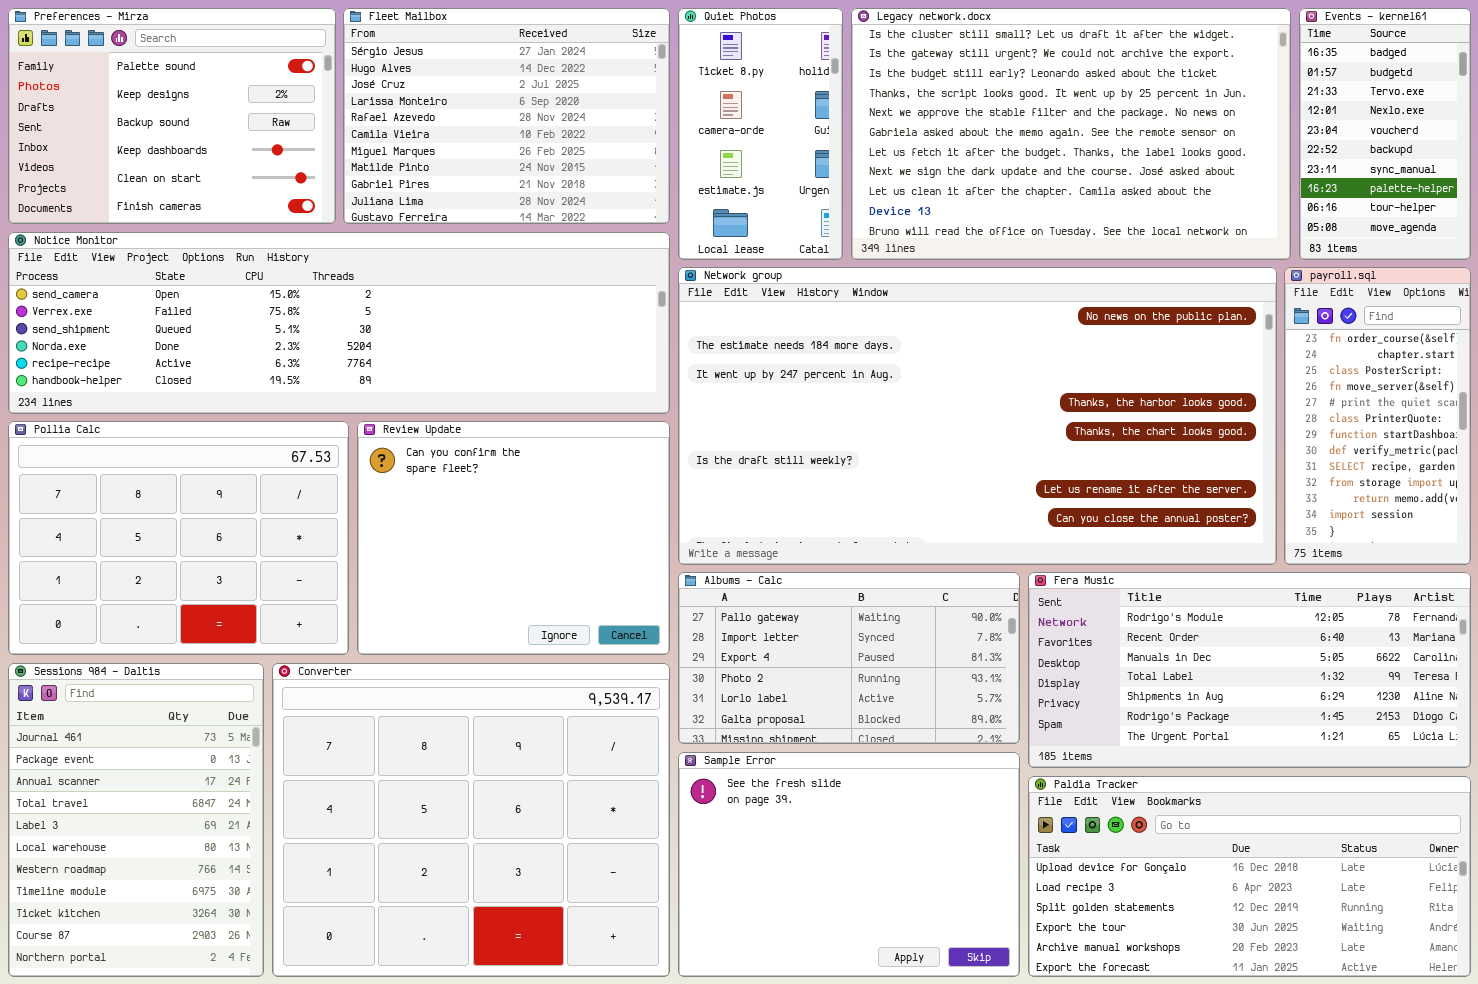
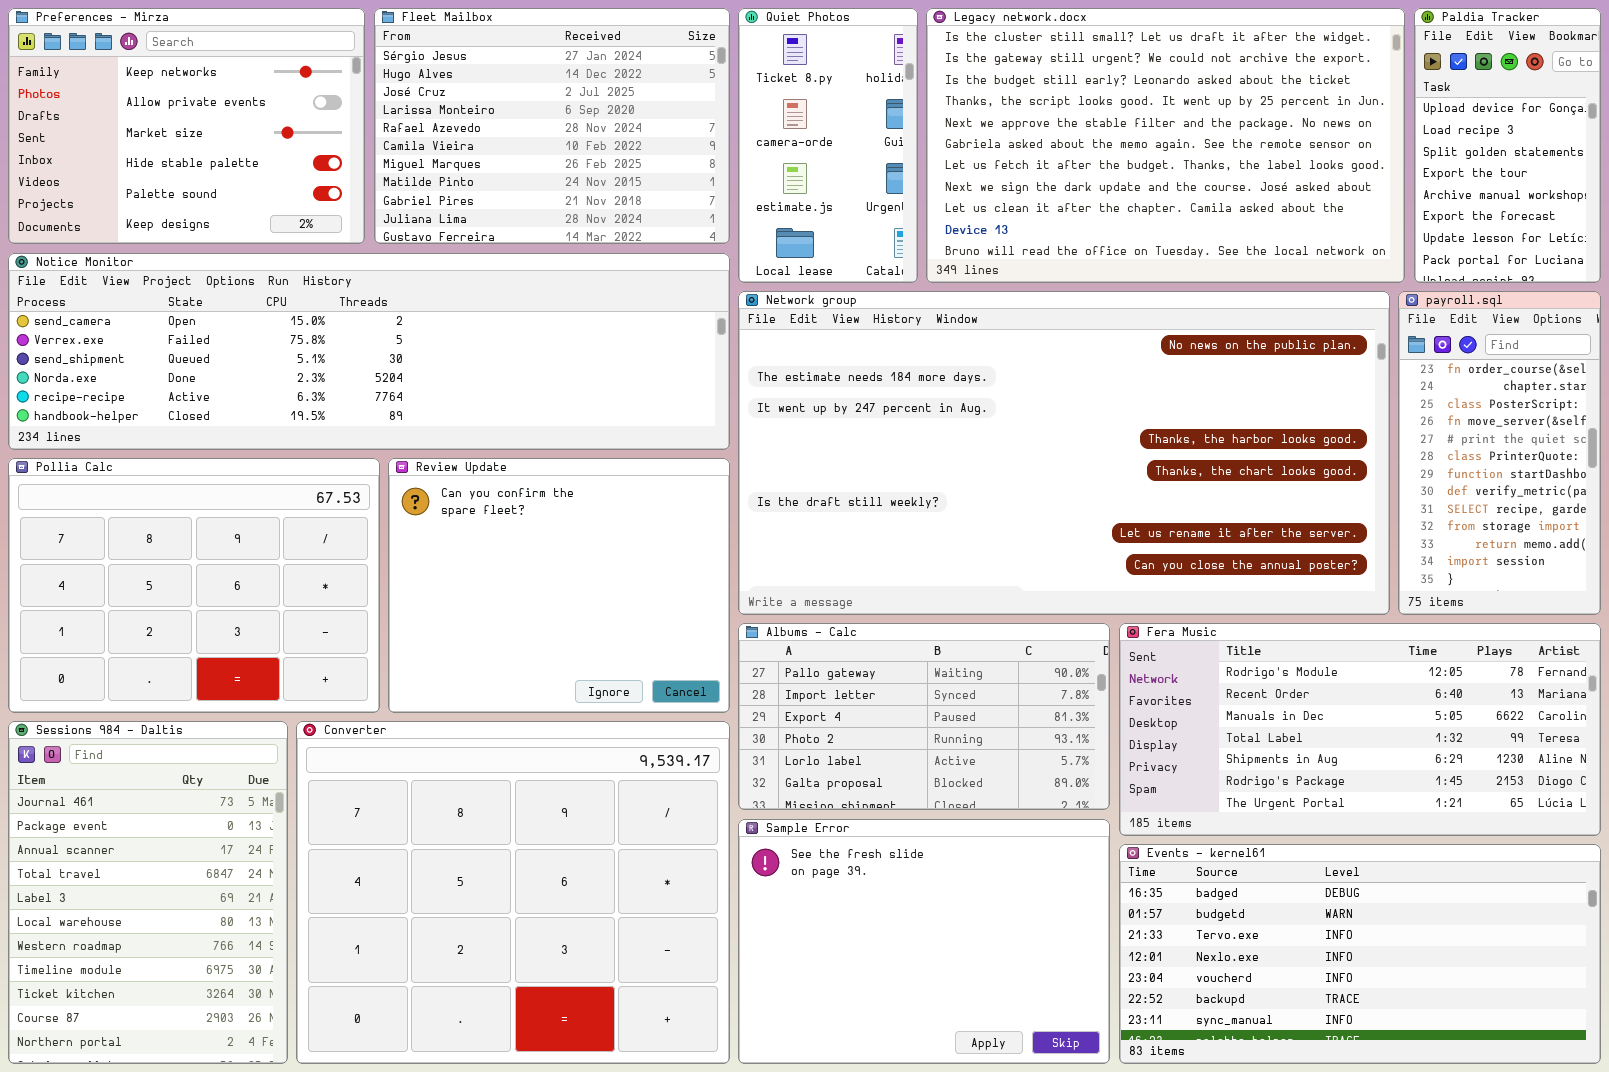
Preferences - Mirza: [8,8,336,224] -> [8,8,365,244], scrolled up 4 rows
Events - kernel61: [1299,8,1471,260] -> [1119,844,1601,1064], moved, resized
Paldia Tracker: [1028,776,1471,977] -> [1414,8,1601,283], moved, resized

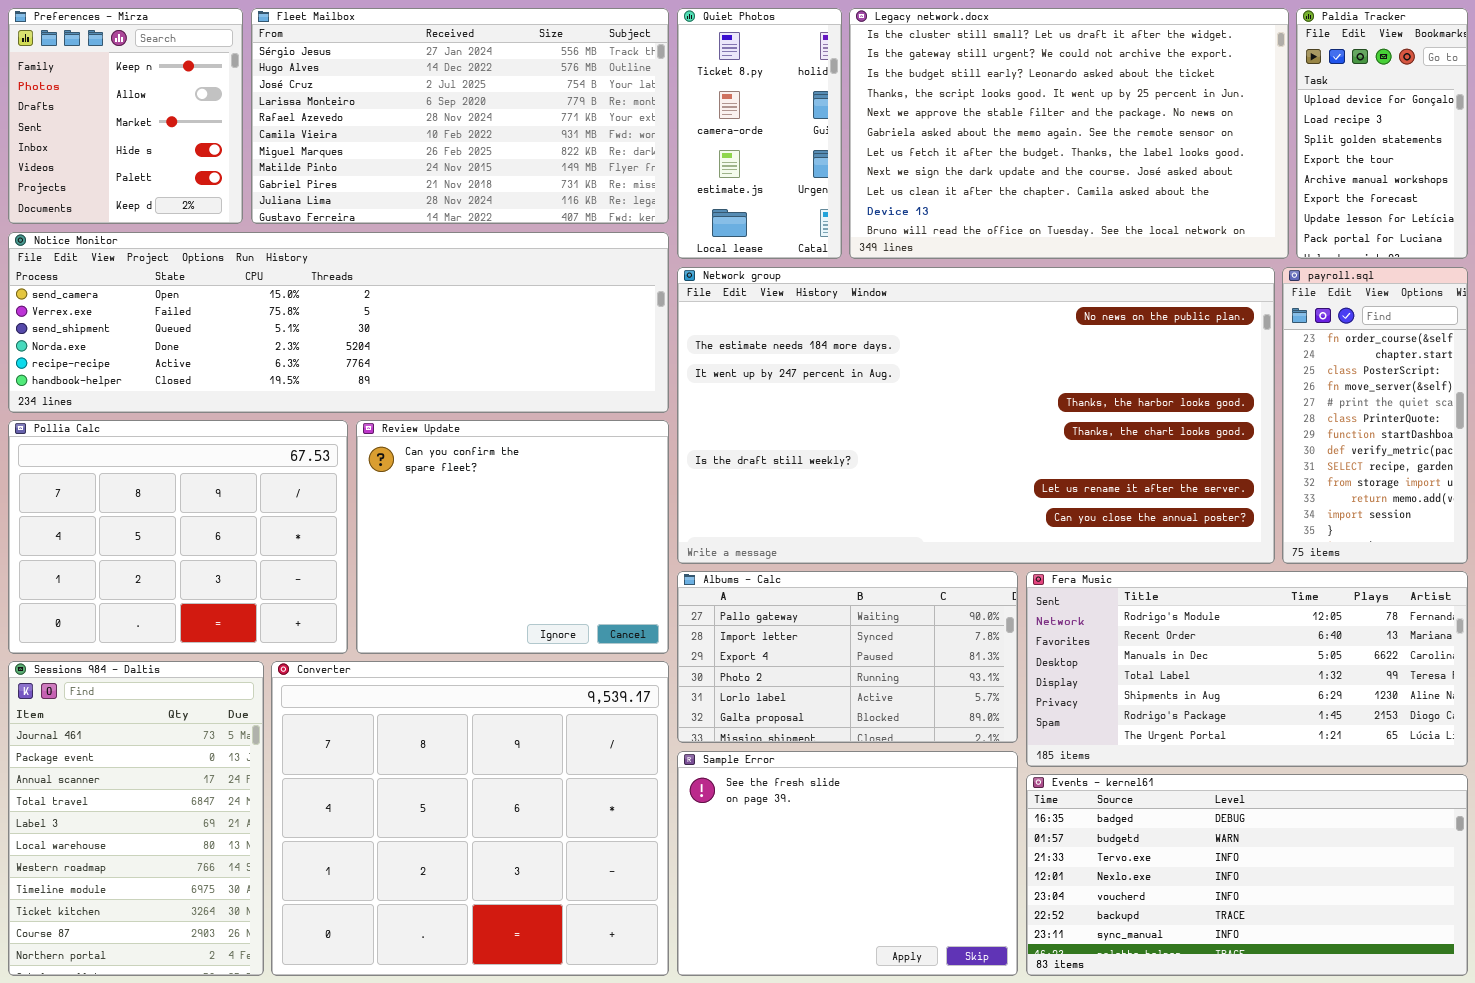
Preferences - Mirza: [8,8,365,244] -> [8,8,243,224], resized
Fleet Mailbox: [374,8,730,244] -> [251,8,669,224], resized

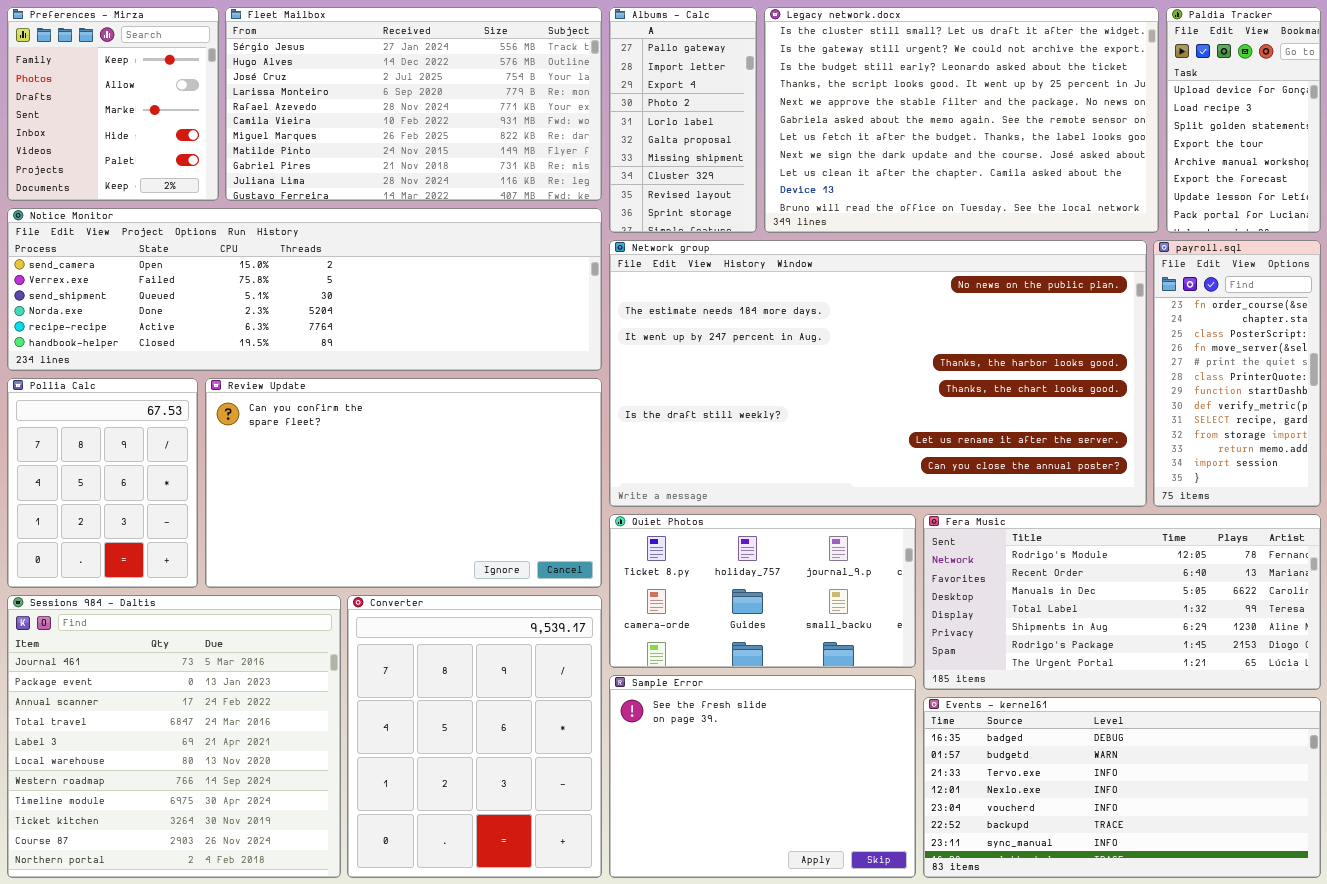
Quiet Photos: [677,8,842,259] -> [609,514,916,668], moved, resized
Pollia Calc: [8,420,348,654] -> [7,378,198,588], resized
Review Update: [356,420,669,654] -> [205,378,602,588], resized
Albums - Calc: [677,571,1018,743] -> [609,7,757,233], moved, resized
Sessions 984 - Daltis: [8,661,264,976] -> [7,595,341,878], resized
Converter: [271,661,669,976] -> [347,595,602,878], resized

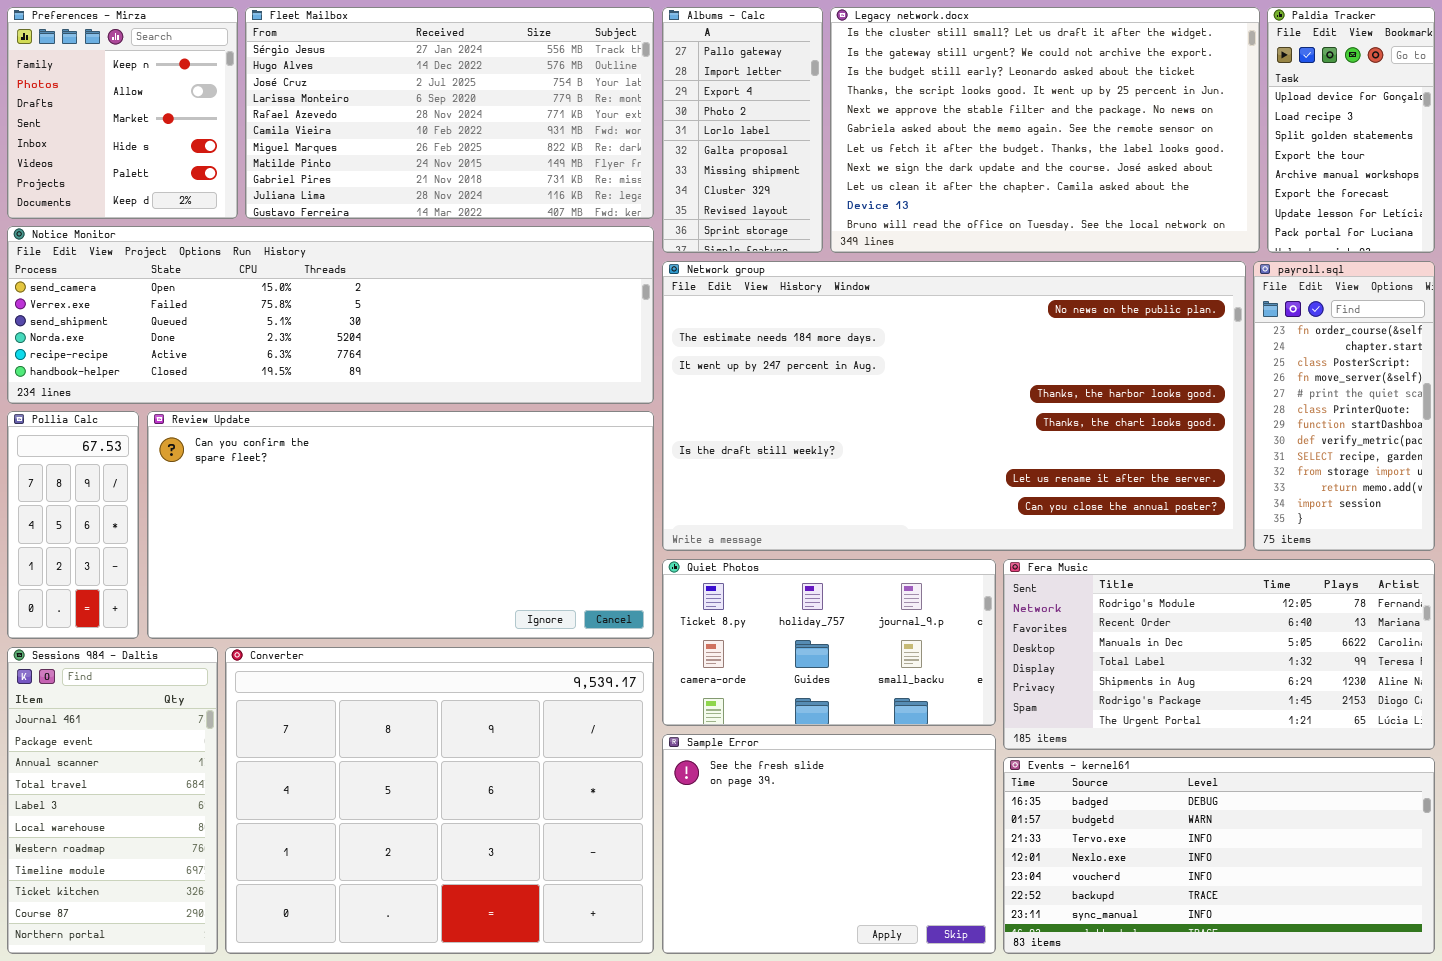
Pollia Calc: [7,378,198,588] -> [7,411,139,639], resized
Review Update: [205,378,602,588] -> [147,411,654,639], resized
Sessions 984 - Daltis: [7,595,341,878] -> [7,647,218,954], resized
Converter: [347,595,602,878] -> [225,647,654,954], resized

